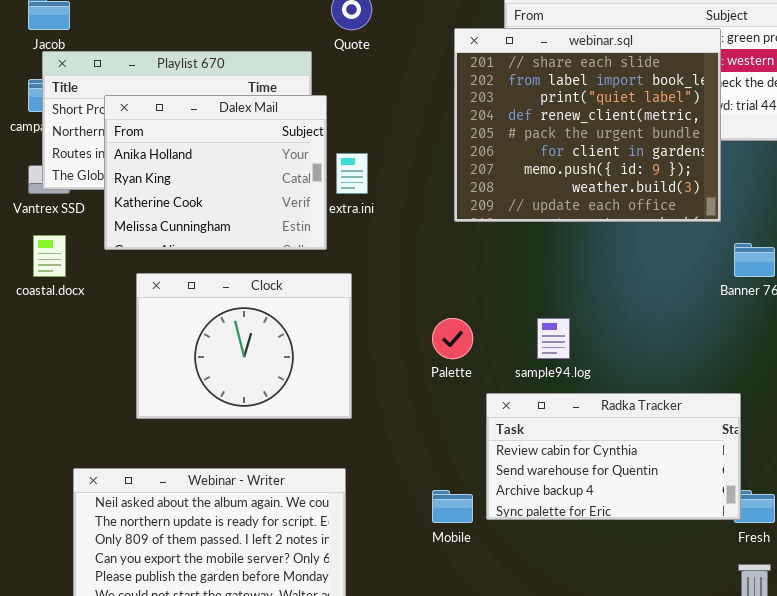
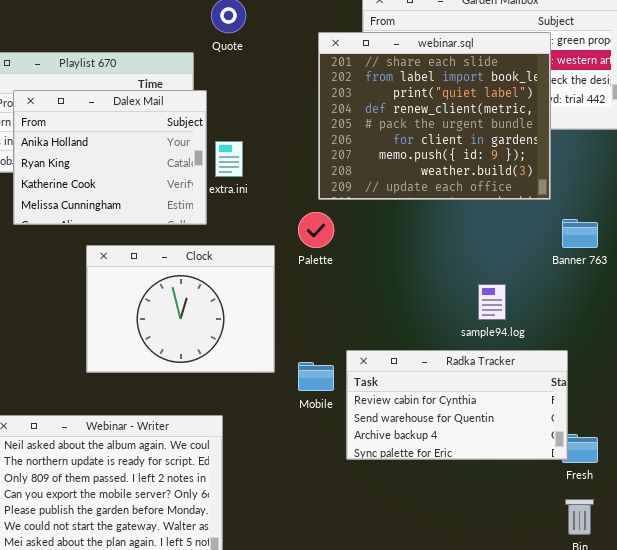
Clock: [136,273,352,419] -> [86,245,275,373], moved
Palette: [432,318,473,359] -> [298,212,334,248], moved
sample94.log: [537,318,570,359] -> [478,284,506,320], moved
Mobile: [432,490,473,523] -> [298,362,334,391], moved

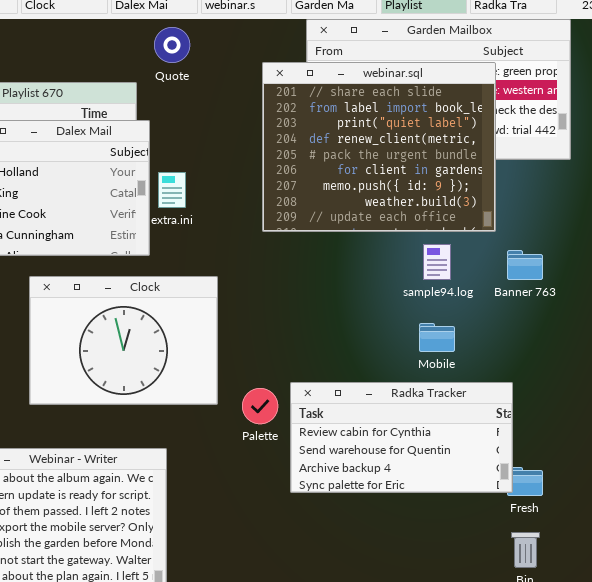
Palette: [298,212,334,248] -> [242,388,278,424], moved
sample94.log: [478,284,506,320] -> [423,244,451,280], moved
Mobile: [298,362,334,391] -> [419,323,455,352], moved

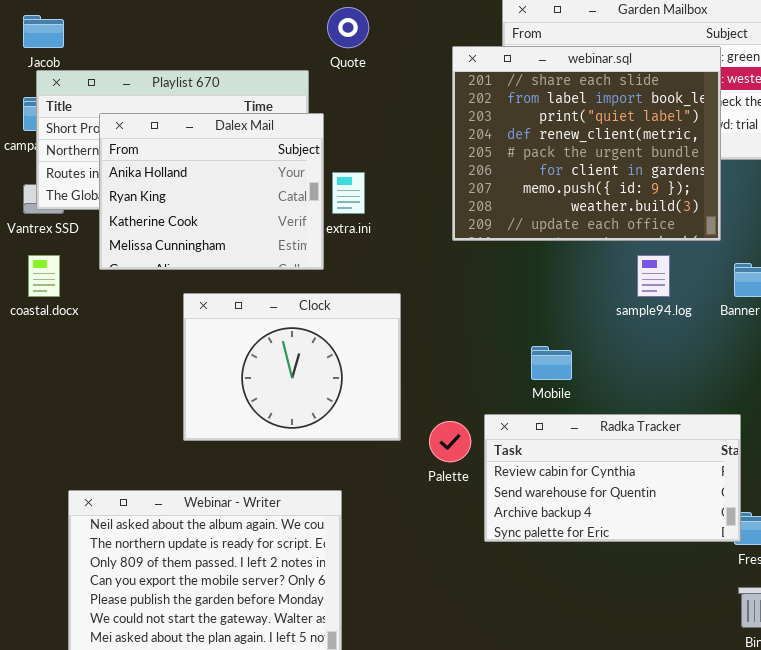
Mobile: [419,323,455,352] -> [531,346,572,380], moved

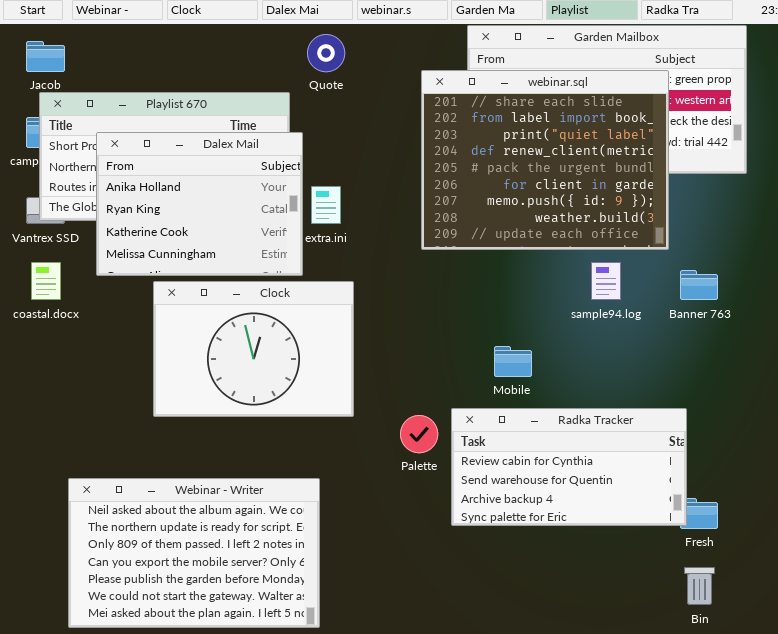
Clock: [183,293,401,441] -> [153,281,354,417], moved

